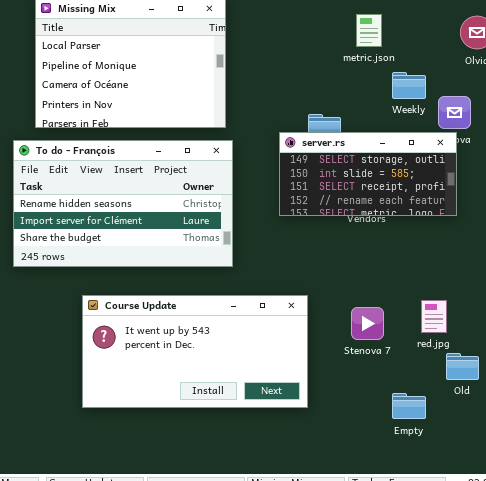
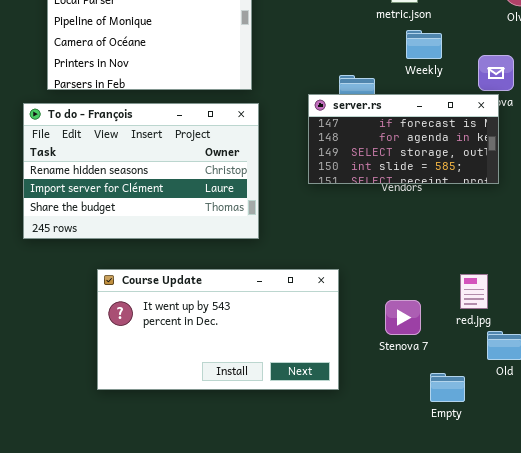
Weekly: [392,72,426,99] -> [406,30,442,59], moved
server.rs: [279,132,457,216] -> [308,94,499,184], scrolled up 2 rows
Stenova 7: [351,307,384,340] -> [385,300,421,335], moved

